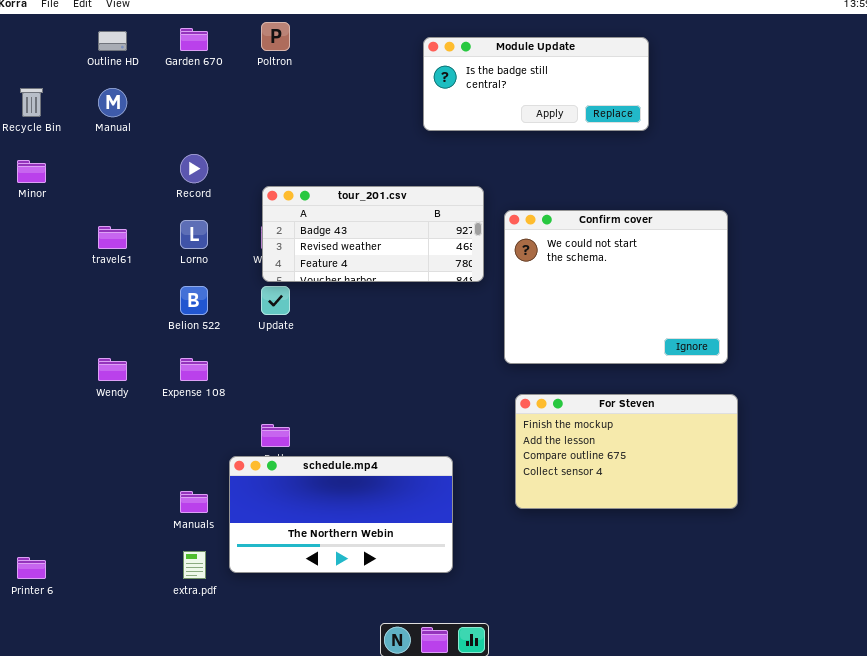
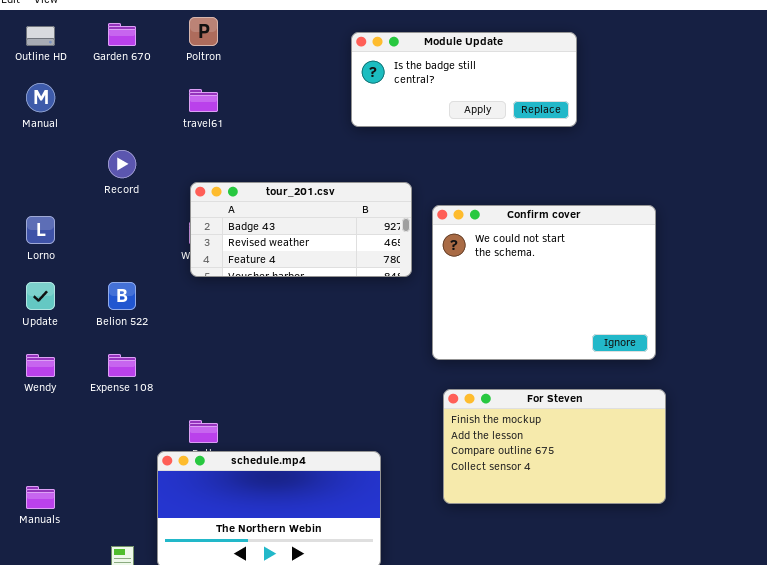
Lorno: [180,220,208,249] -> [26,216,55,244], moved
travel61: [98,226,127,249] -> [189,89,218,112], moved
Update: [261,286,290,315] -> [26,282,55,310], moved
Manuals: [180,491,208,513] -> [26,486,55,509], moved

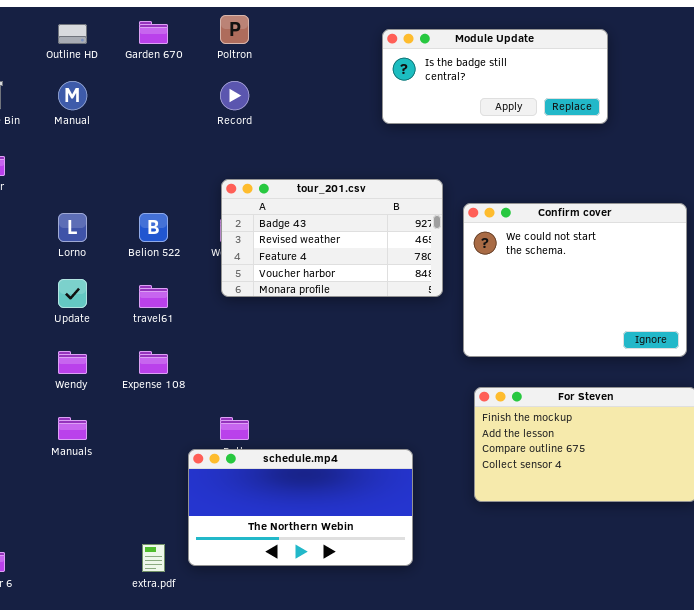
travel61: [189,89,218,112] -> [139,285,168,308], moved
Record: [108,150,136,178] -> [220,81,249,110], moved
tour_201.csv: [190,182,412,277] -> [221,179,443,297], resized
Belion 522: [108,282,136,310] -> [139,213,168,242], moved
Manuals: [26,486,55,509] -> [58,417,87,440], moved

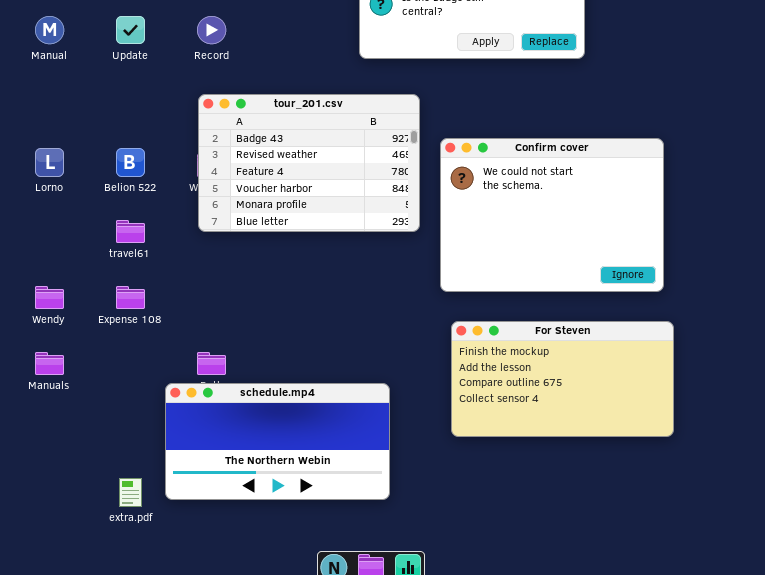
tour_201.csv: [221,179,443,297] -> [198,94,420,232], resized
Update: [58,279,87,308] -> [116,16,145,44], moved

